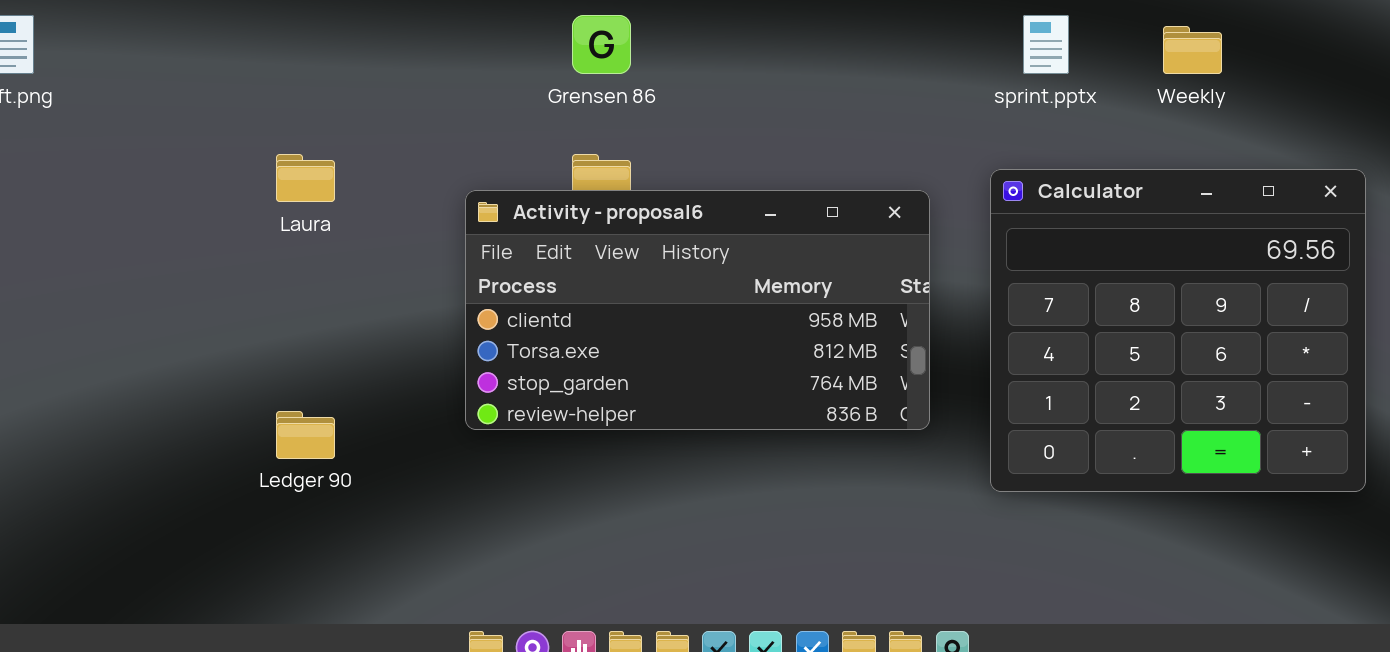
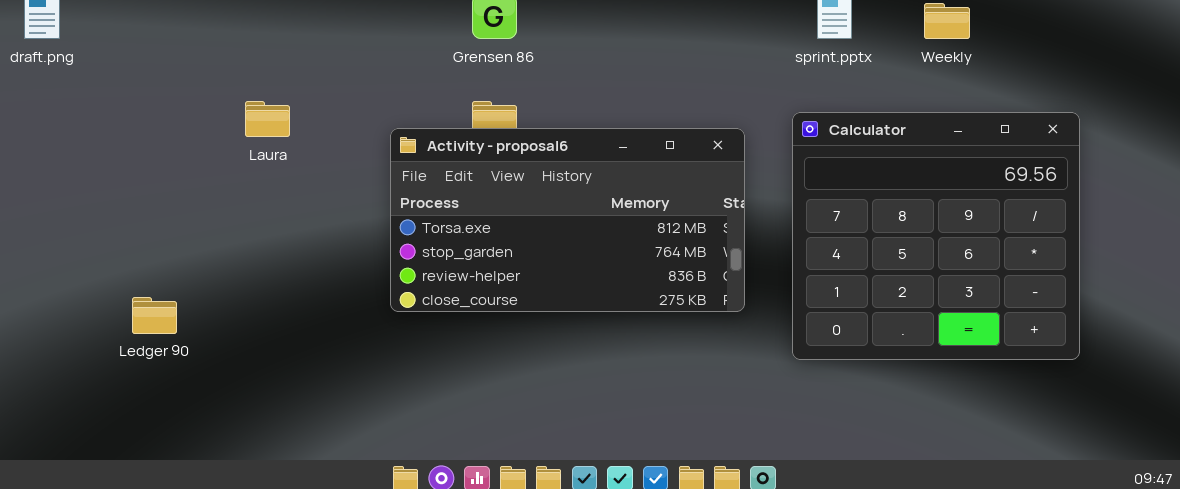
Activity - proposal6: [465,190,930,430] -> [390,128,745,312], scrolled down 1 row
Ledger 90: [276,411,335,459] -> [132,297,177,334], moved

